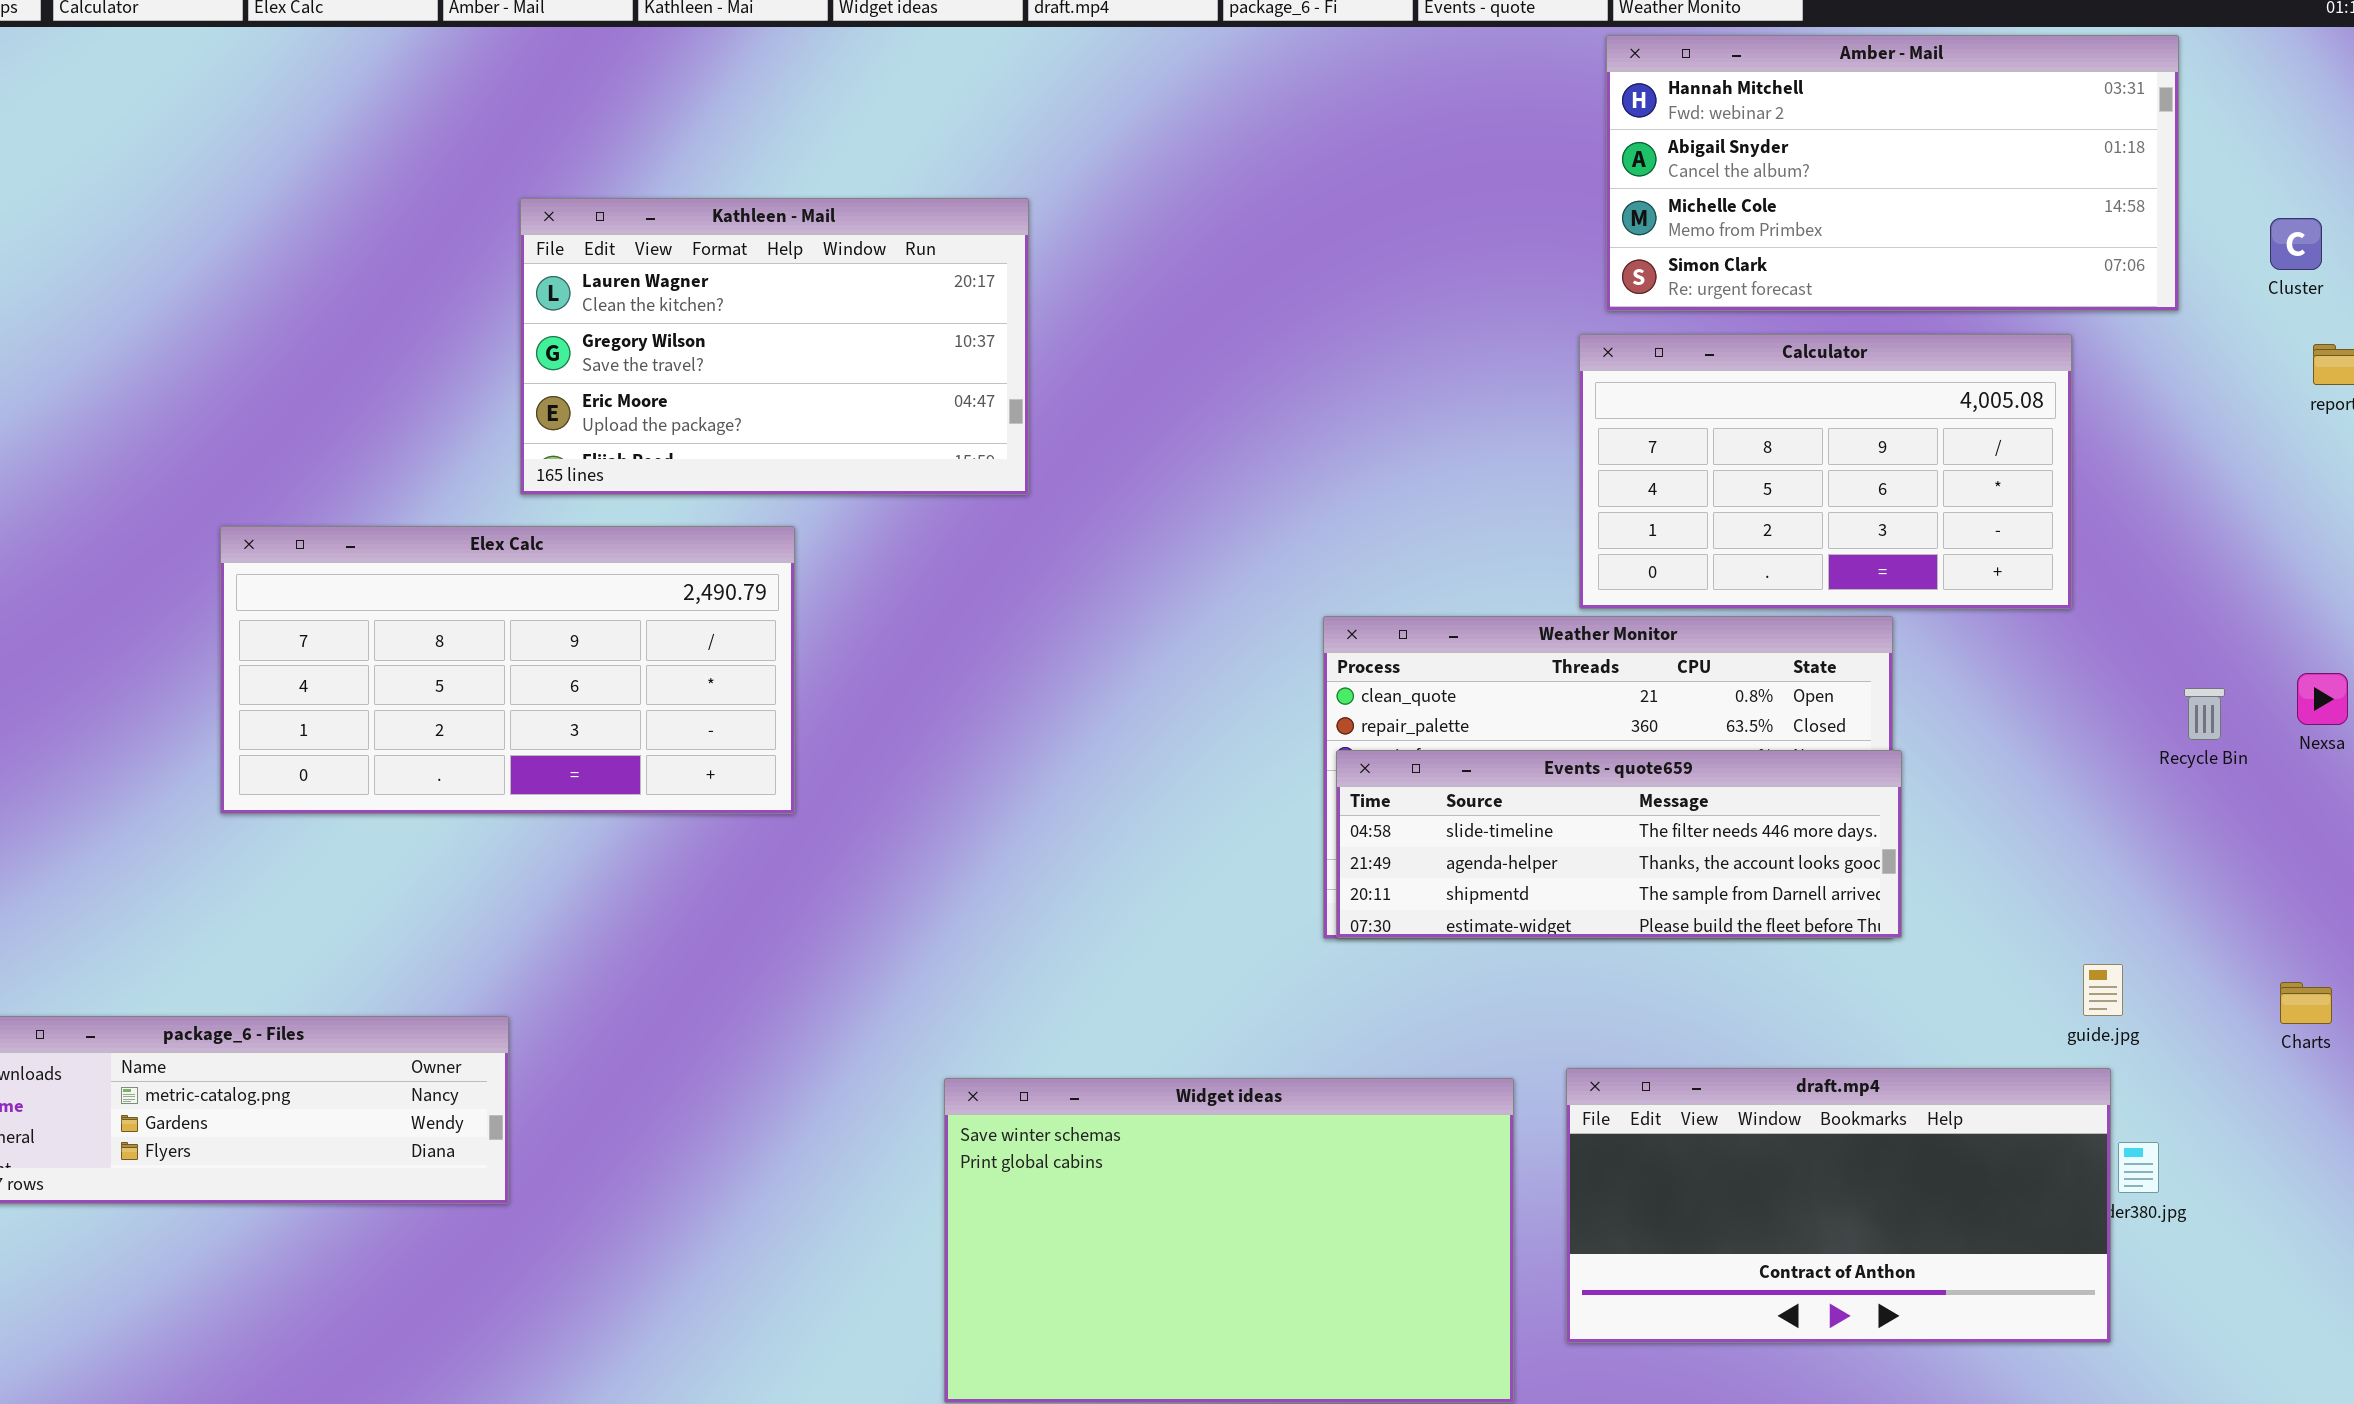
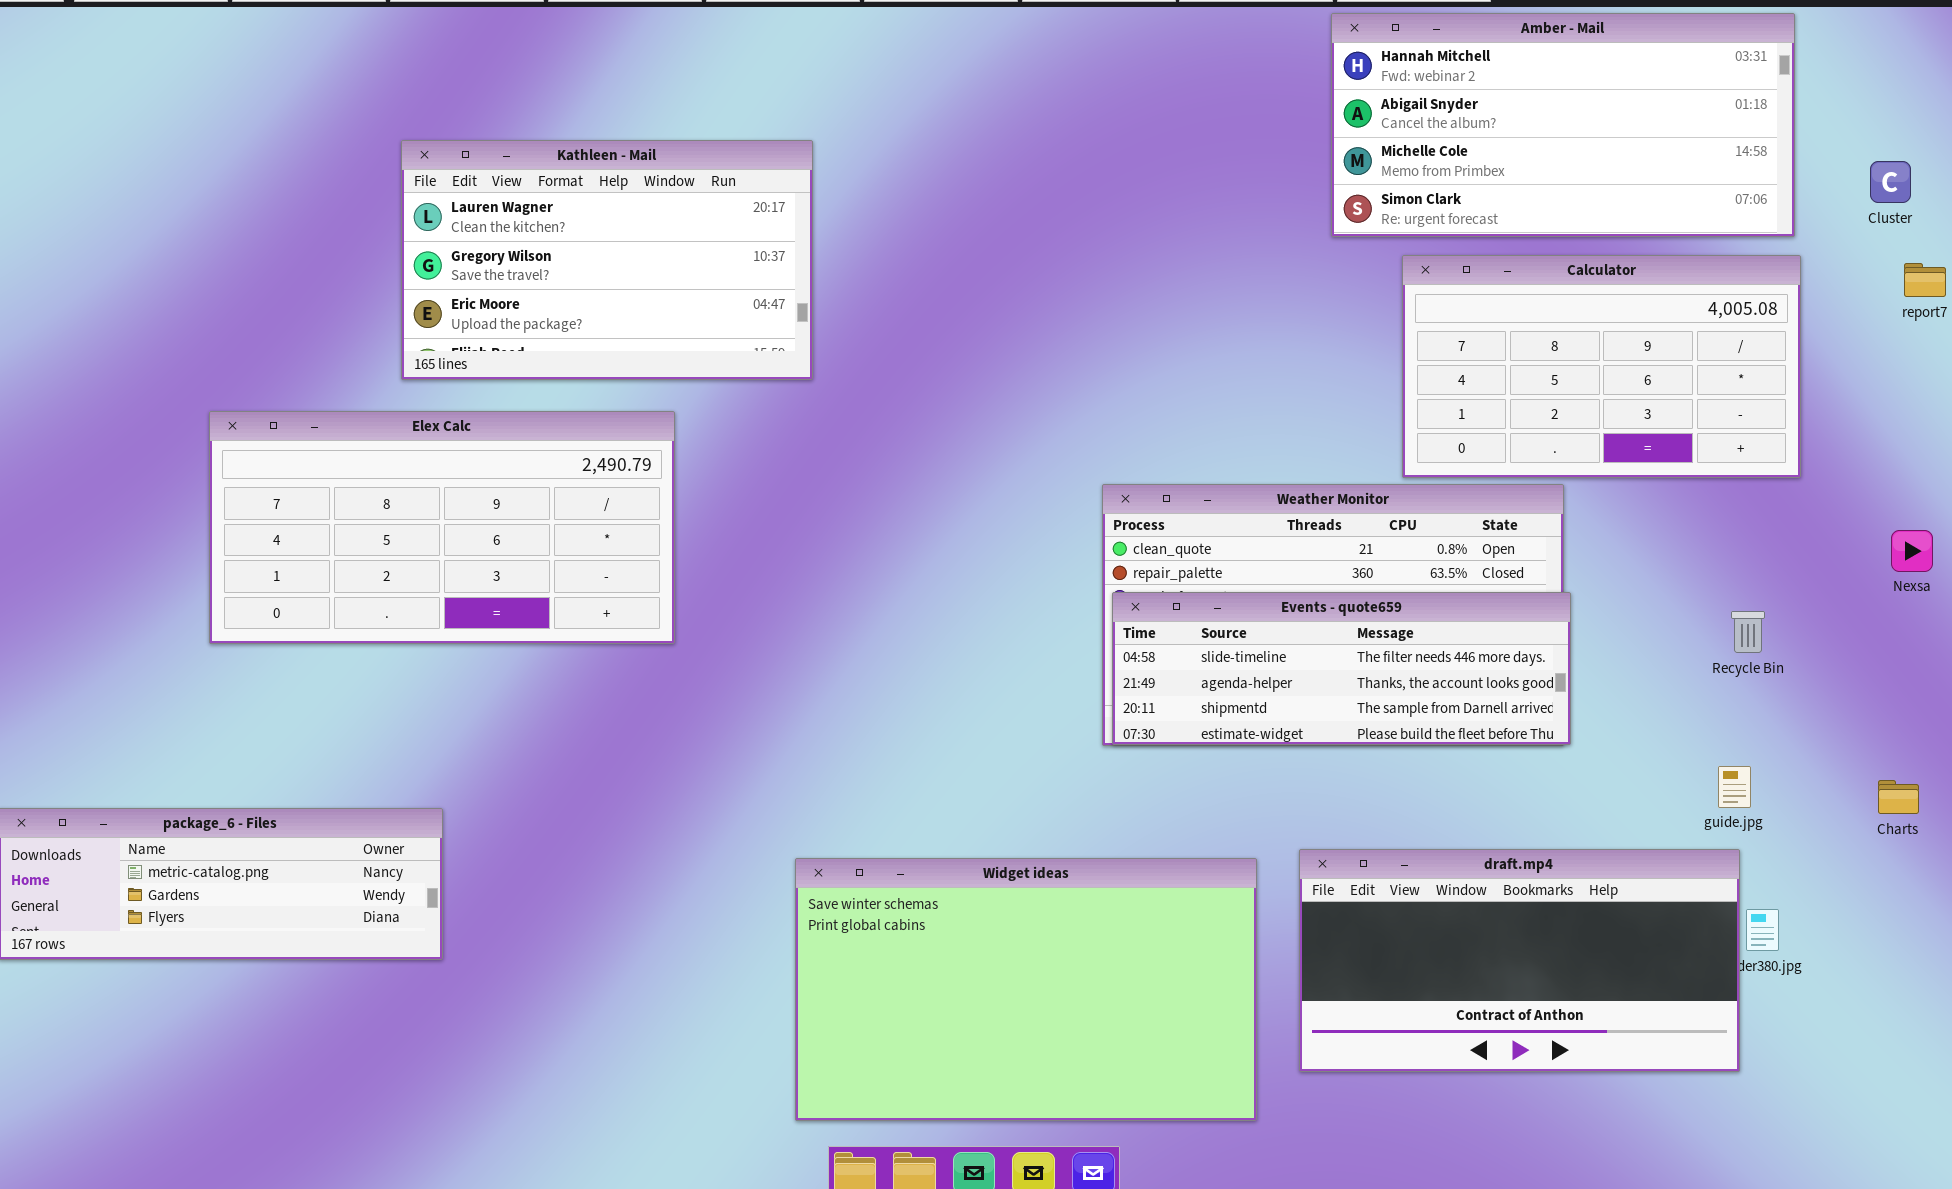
Kathleen - Mail: [520,198,1029,495] -> [401,140,813,380], moved
Calculator: [1579,334,2072,609] -> [1402,255,1801,478], moved
Recycle Bin: [2184,688,2225,740] -> [1731,611,1765,653], moved

